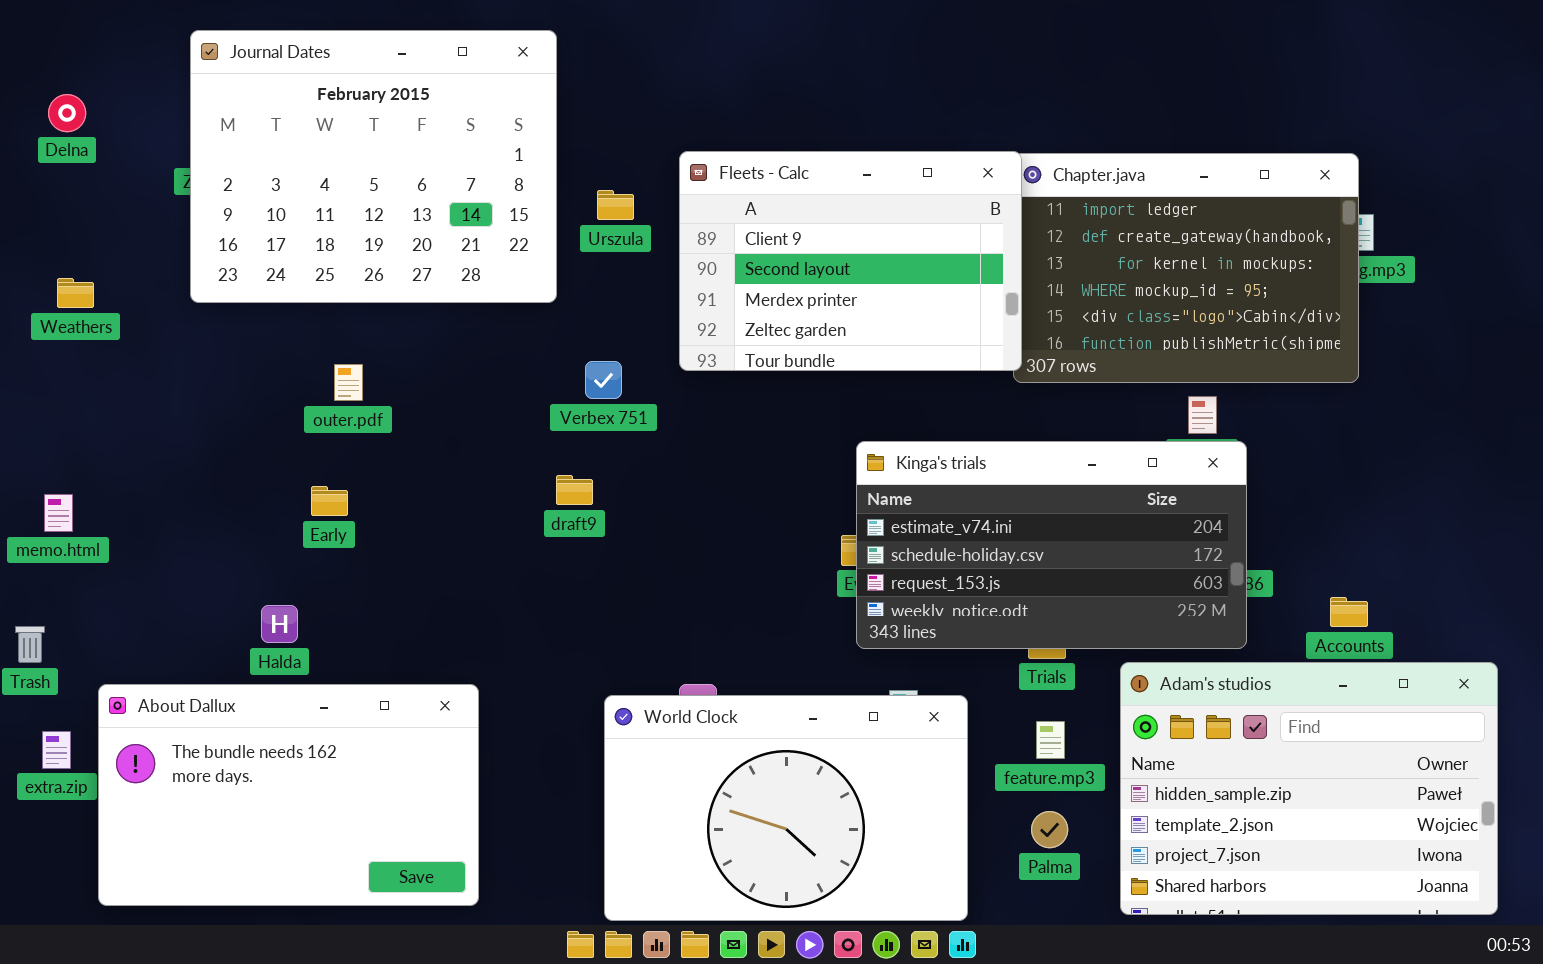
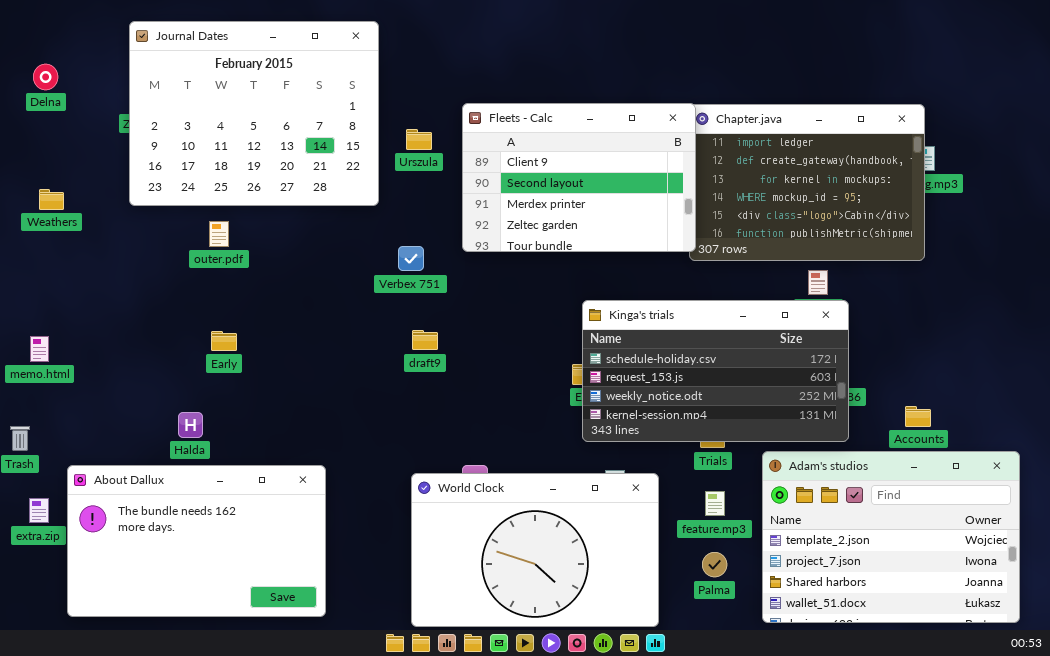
outer.pdf: [334,364,363,401] -> [209,221,229,247], moved
Kinga's trials: [856,441,1247,649] -> [582,300,849,442], scrolled down 1 row
draft9: [556,475,593,505] -> [412,330,438,350], moved
Adam's studios: [1120,662,1498,915] -> [762,451,1020,623], scrolled down 1 row

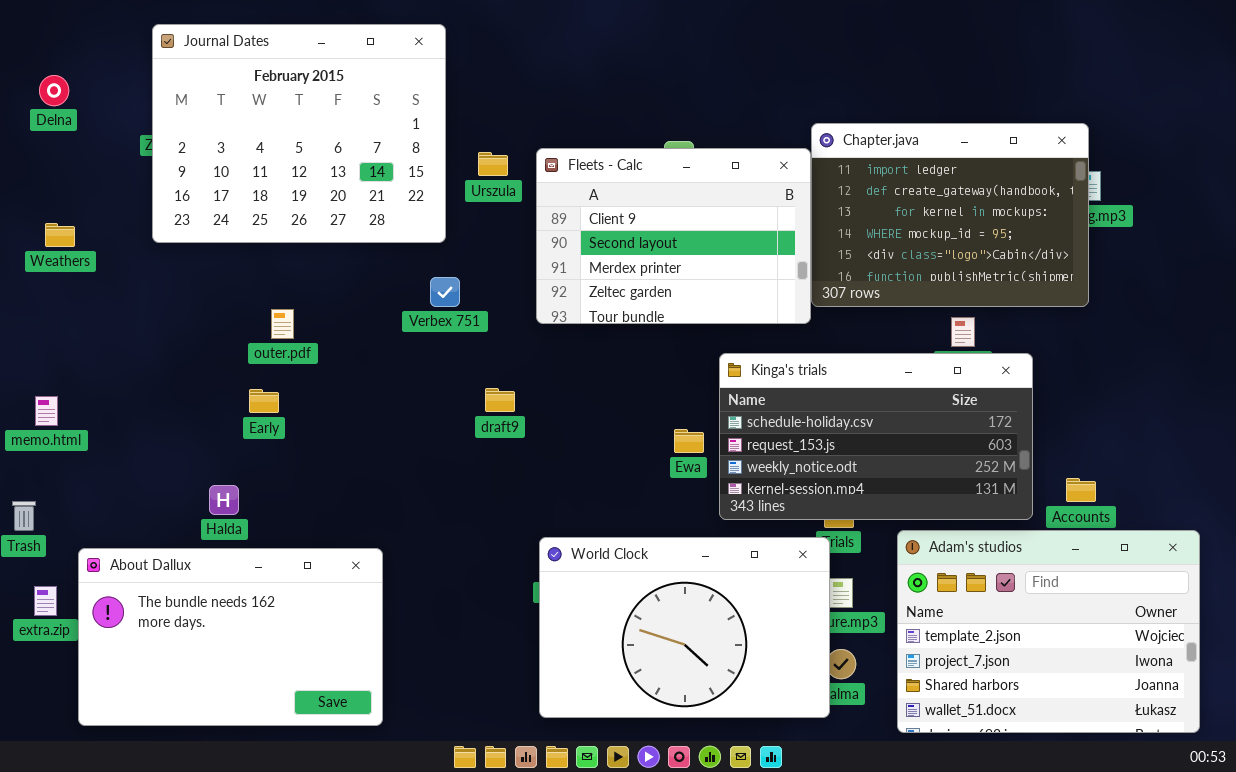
Fleets - Calc: [462,103,696,252] -> [536,148,811,324], moved
outer.pdf: [209,221,229,247] -> [271,309,294,339], moved
Verbex 751: [398,246,424,271] -> [430,277,460,307], moved
Kinga's trials: [582,300,849,442] -> [719,353,1033,520], moved
World Clock: [411,473,659,627] -> [539,537,830,718], moved

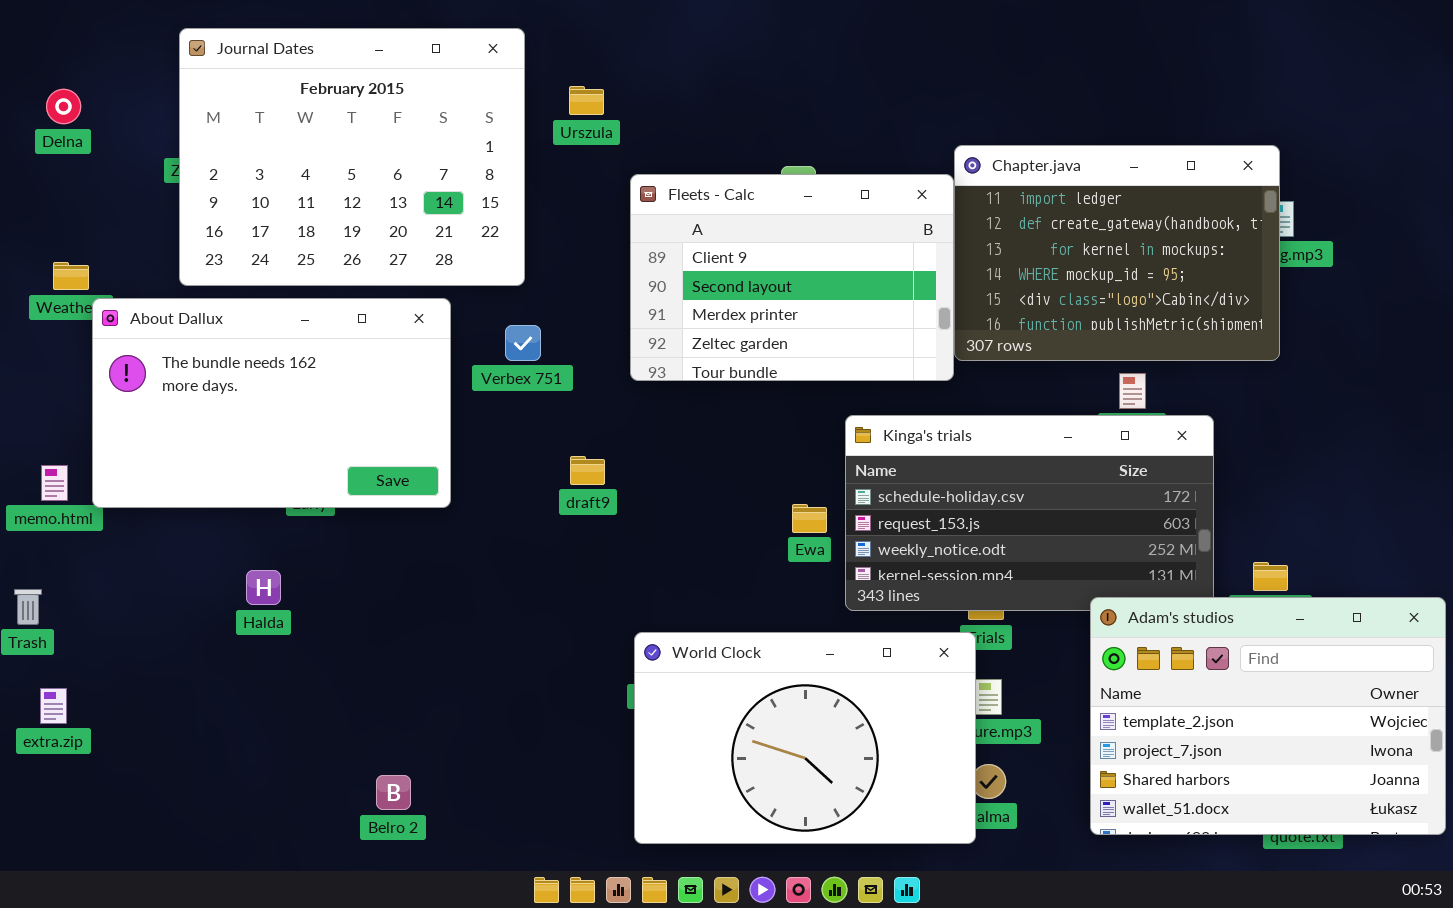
Urszula: [478,152,508,176] -> [569,86,604,115], moved
Adam's studios: [897,530,1200,733] -> [1090,597,1446,835], moved
About Dallux: [78,548,383,726] -> [92,298,451,508], moved

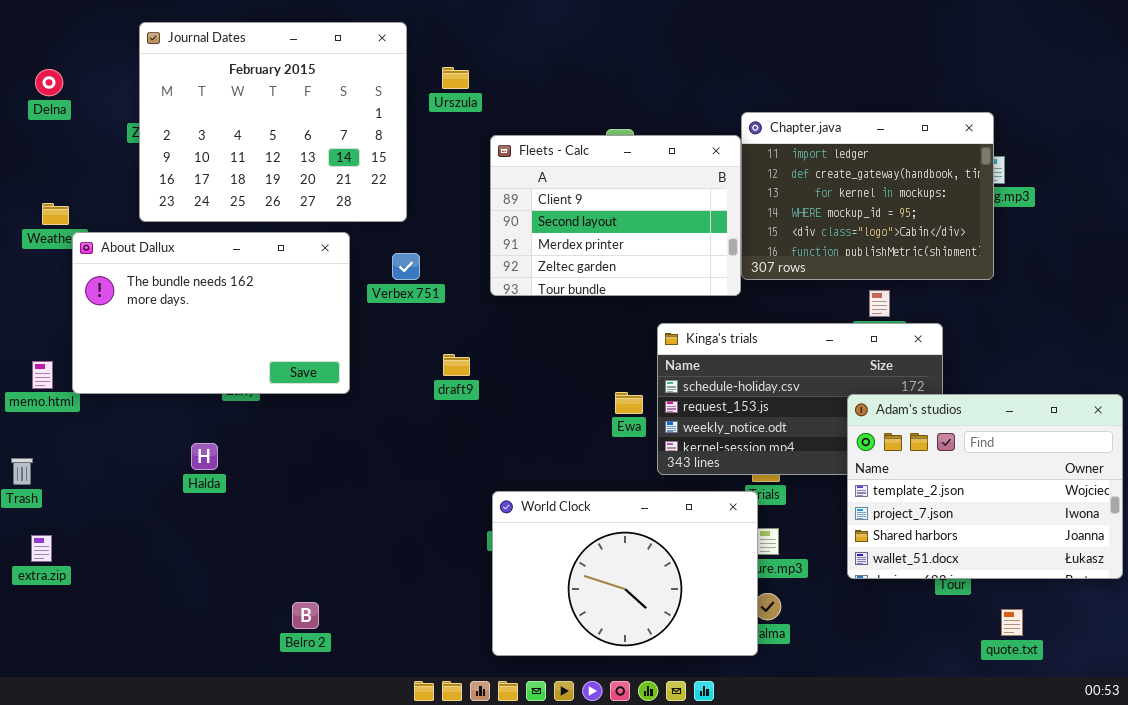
Adam's studios: [1090,597,1446,835] -> [847,394,1123,579], moved

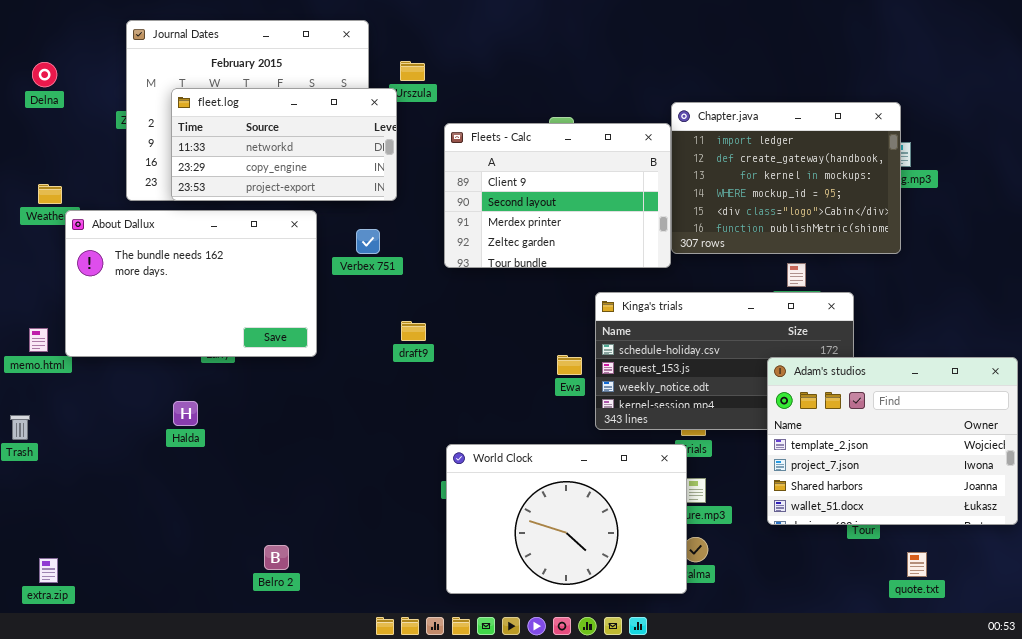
fleet.log: none -> [171,88,397,201], opened
extra.zip: [31,535,52,562] -> [39,558,58,583], moved

